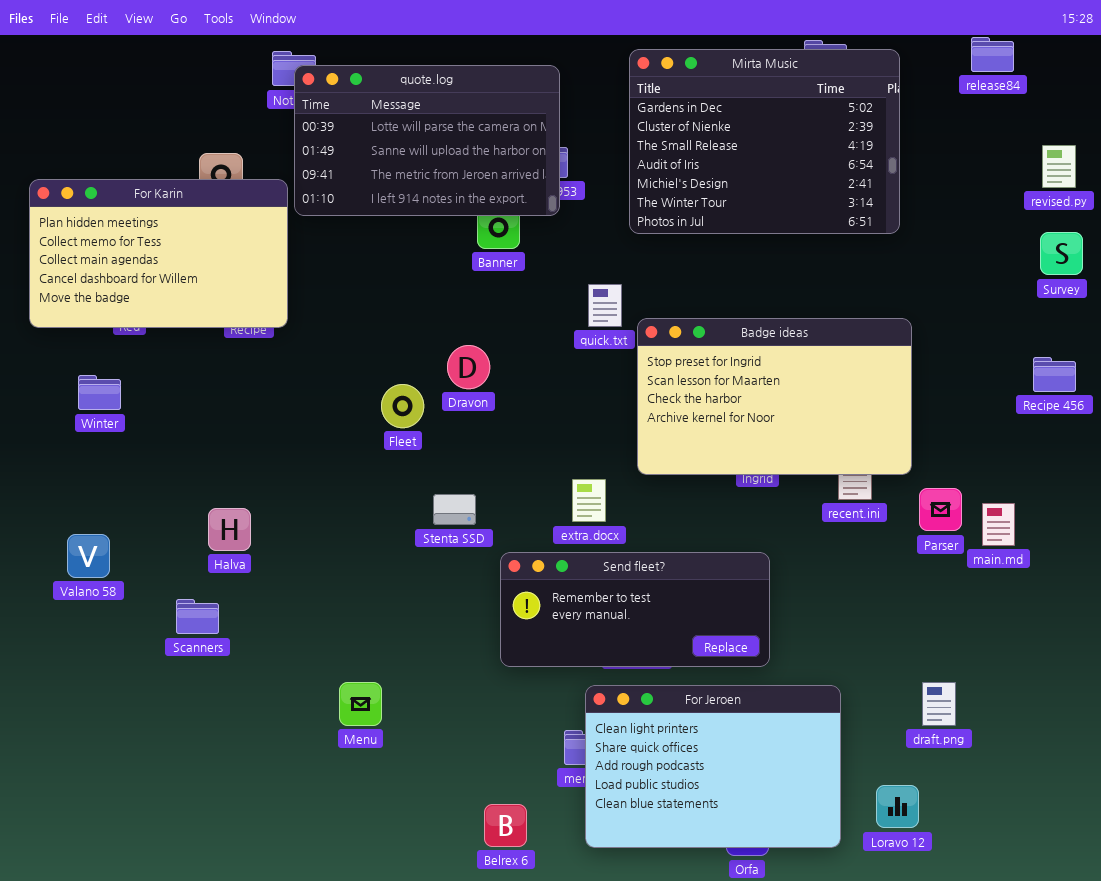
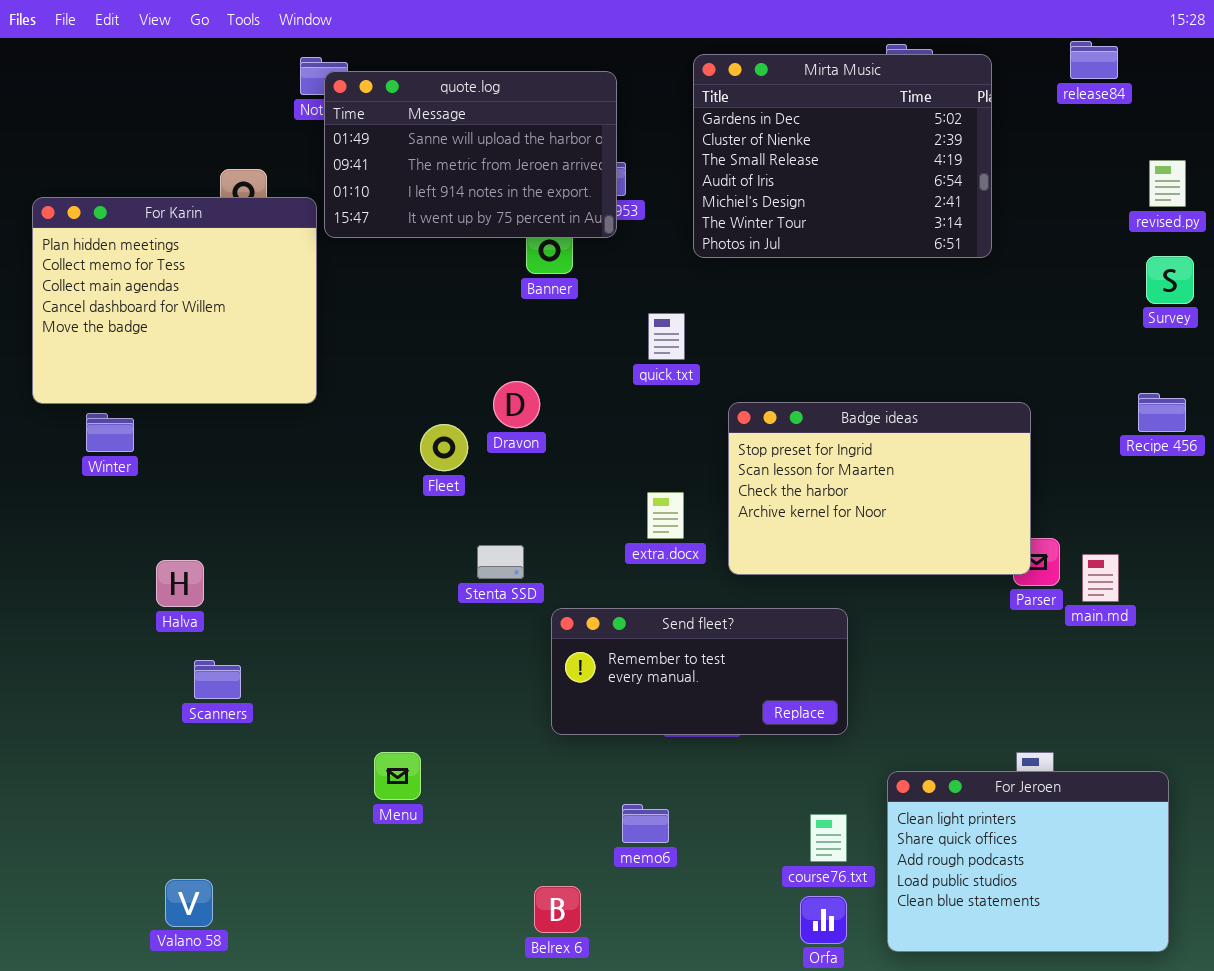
quote.log: [294,65,560,216] -> [324,71,617,238], scrolled down 1 row
For Karin: [29,179,288,328] -> [32,197,317,404], resized
Badge ideas: [637,318,912,475] -> [728,402,1031,575], moved
extra.docx: [572,479,606,522] -> [647,492,684,539], moved
Halva: [208,508,251,551] -> [156,560,204,607], moved
Valano 58: [67,534,110,578] -> [165,879,213,927], moved
For Jeroen: [585,685,841,848] -> [887,771,1169,952], moved

